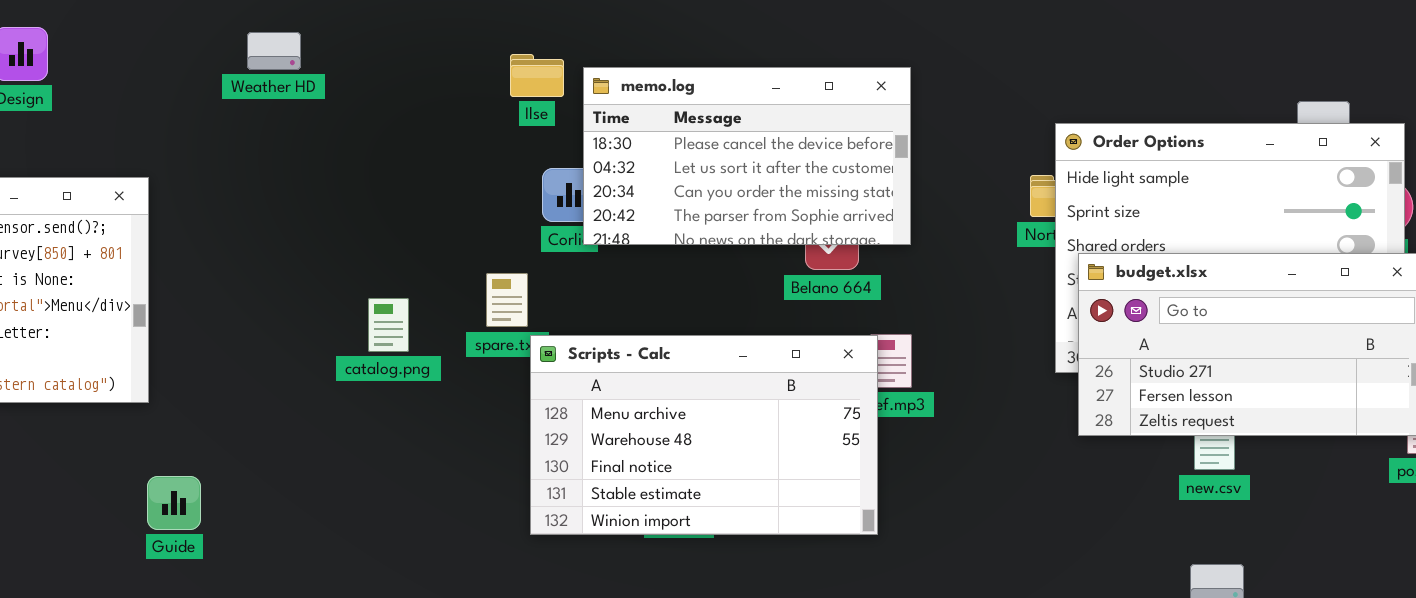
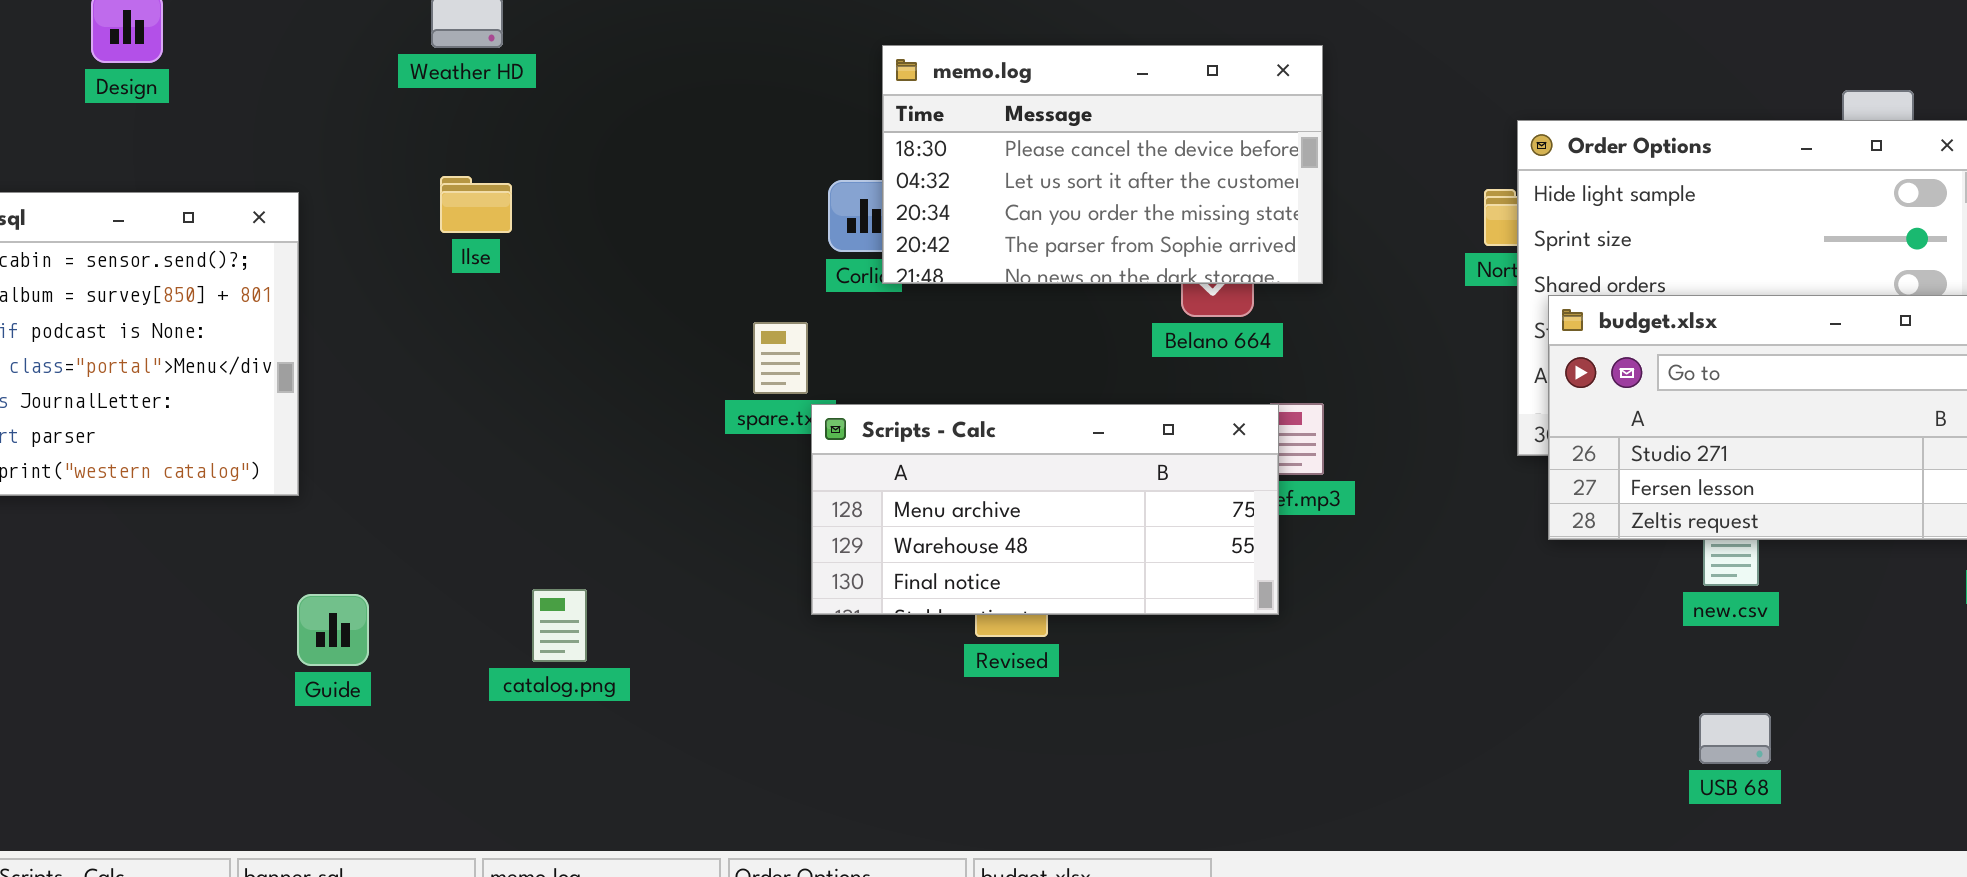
Ilse: [510,54,564,97] -> [440,176,512,233], moved
catalog.png: [368,298,409,352] -> [532,589,587,662], moved
Scripts - Calc: [530,335,878,535] -> [811,404,1279,615], resized

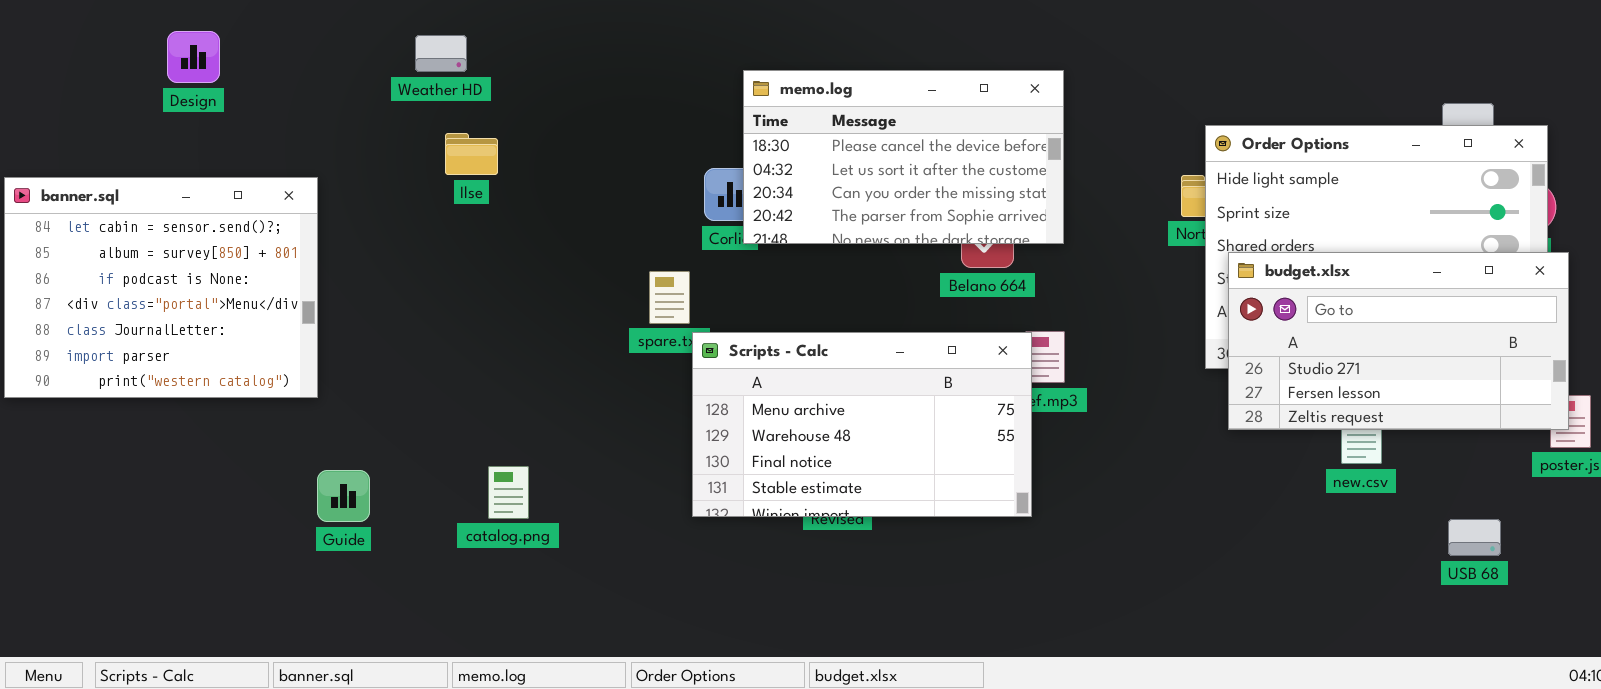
Ilse: [440,176,512,233] -> [445,133,498,175], moved
Scripts - Calc: [811,404,1279,615] -> [692,332,1032,517], resized
USB 68: [1699,713,1771,764] -> [1448,519,1501,556], moved

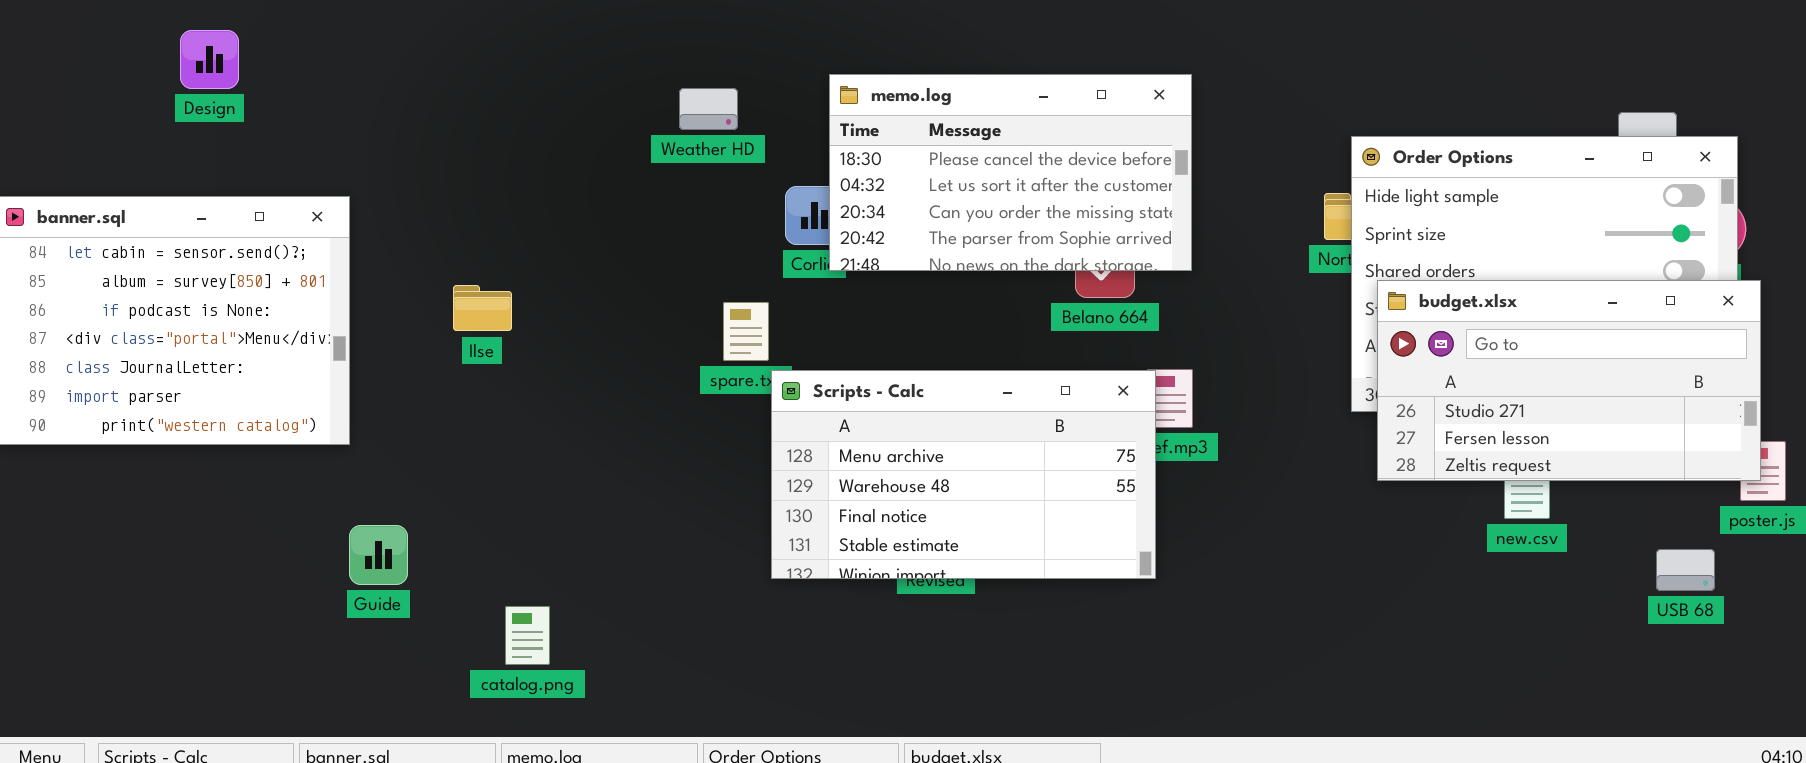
Weather HD: [415,35,467,72] -> [679,88,738,130], moved
Ilse: [445,133,498,175] -> [453,285,512,331], moved
catalog.png: [488,466,529,519] -> [505,606,550,665], moved
USB 68: [1448,519,1501,556] -> [1656,549,1715,591], moved

